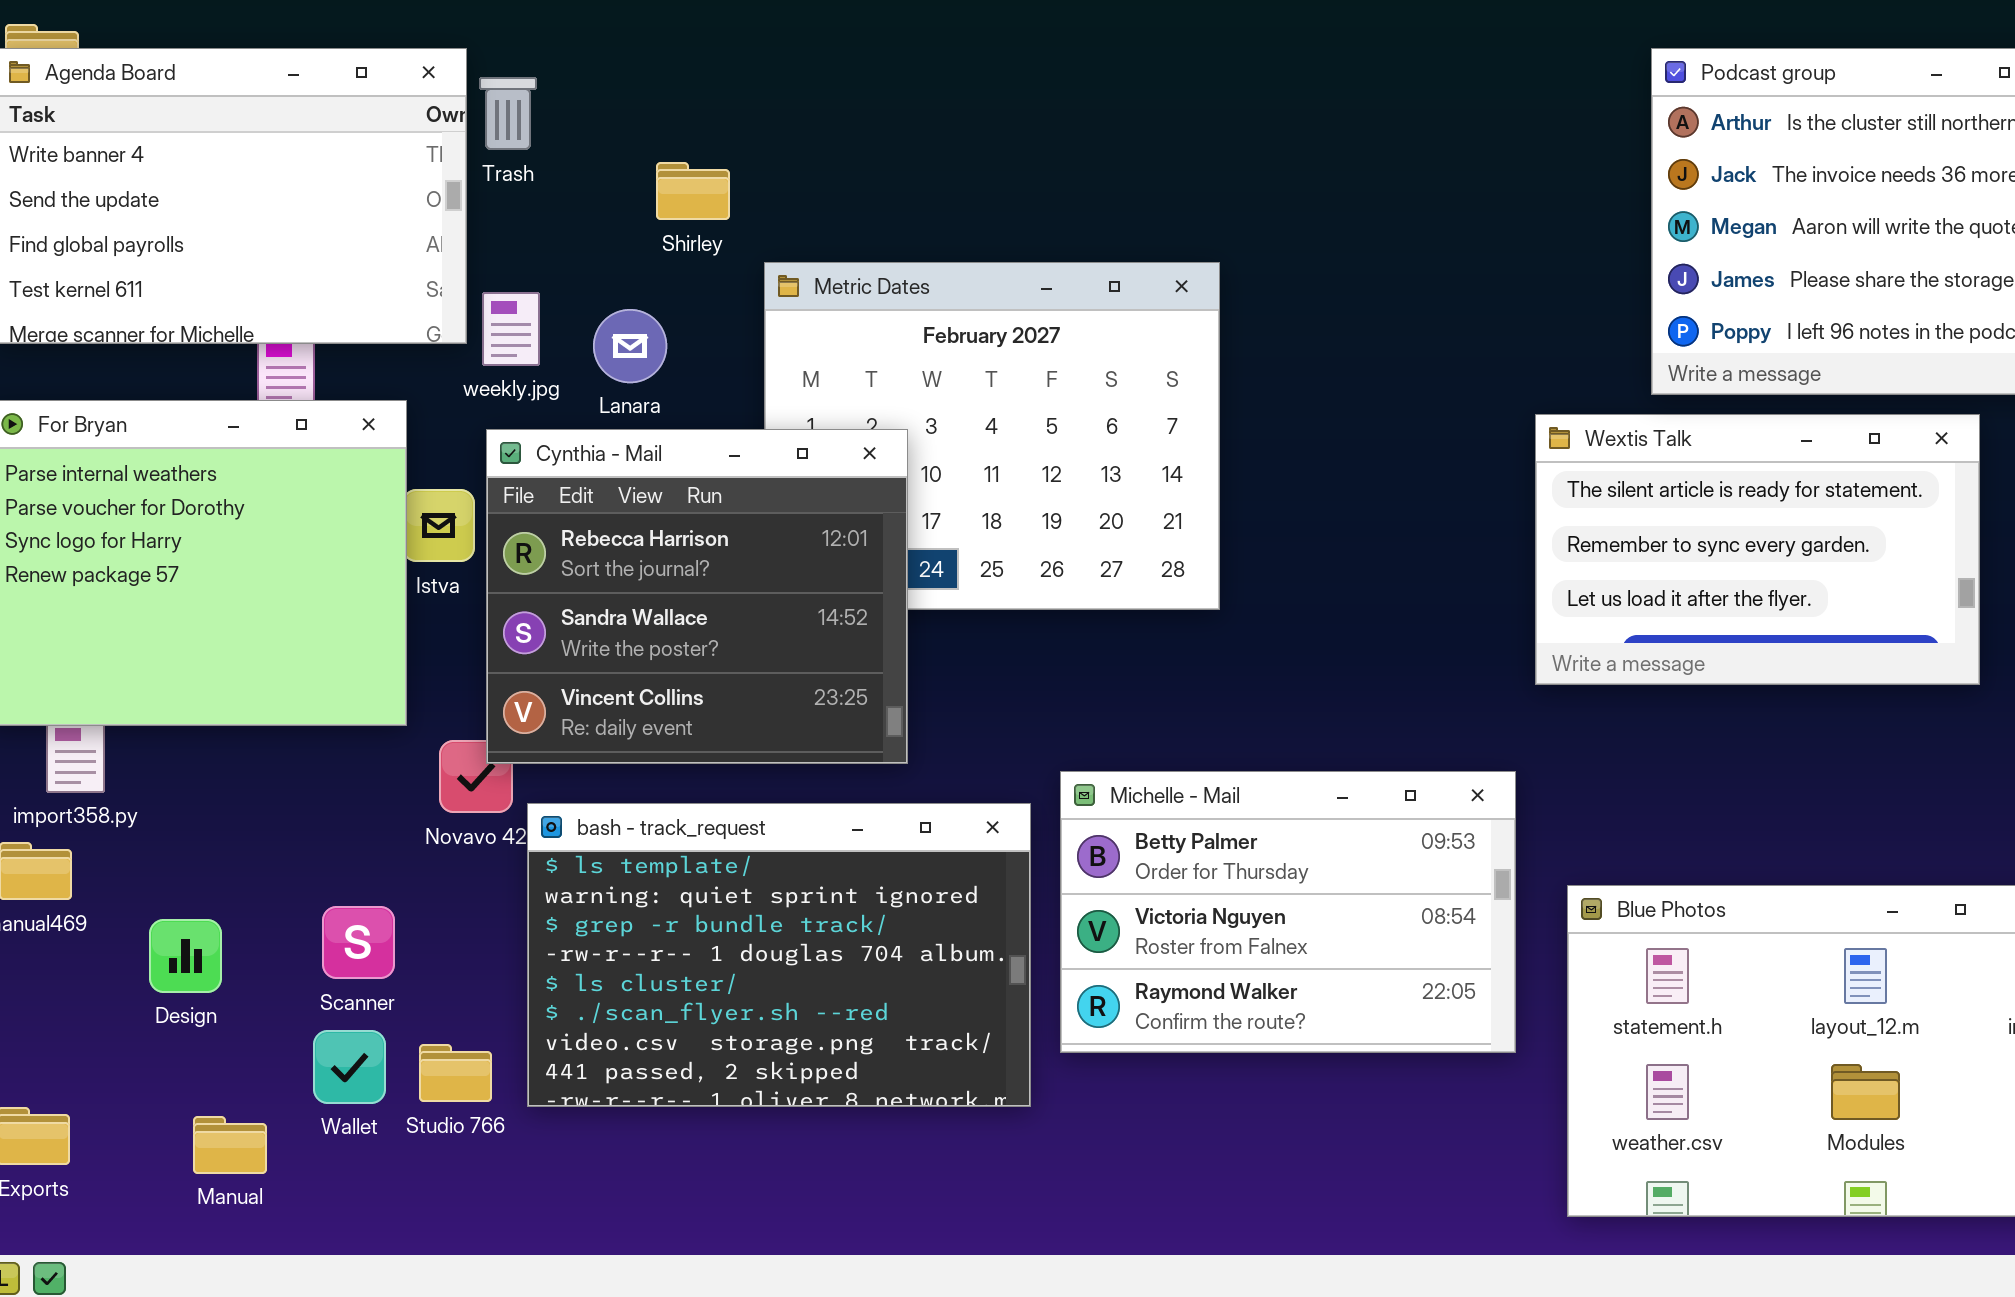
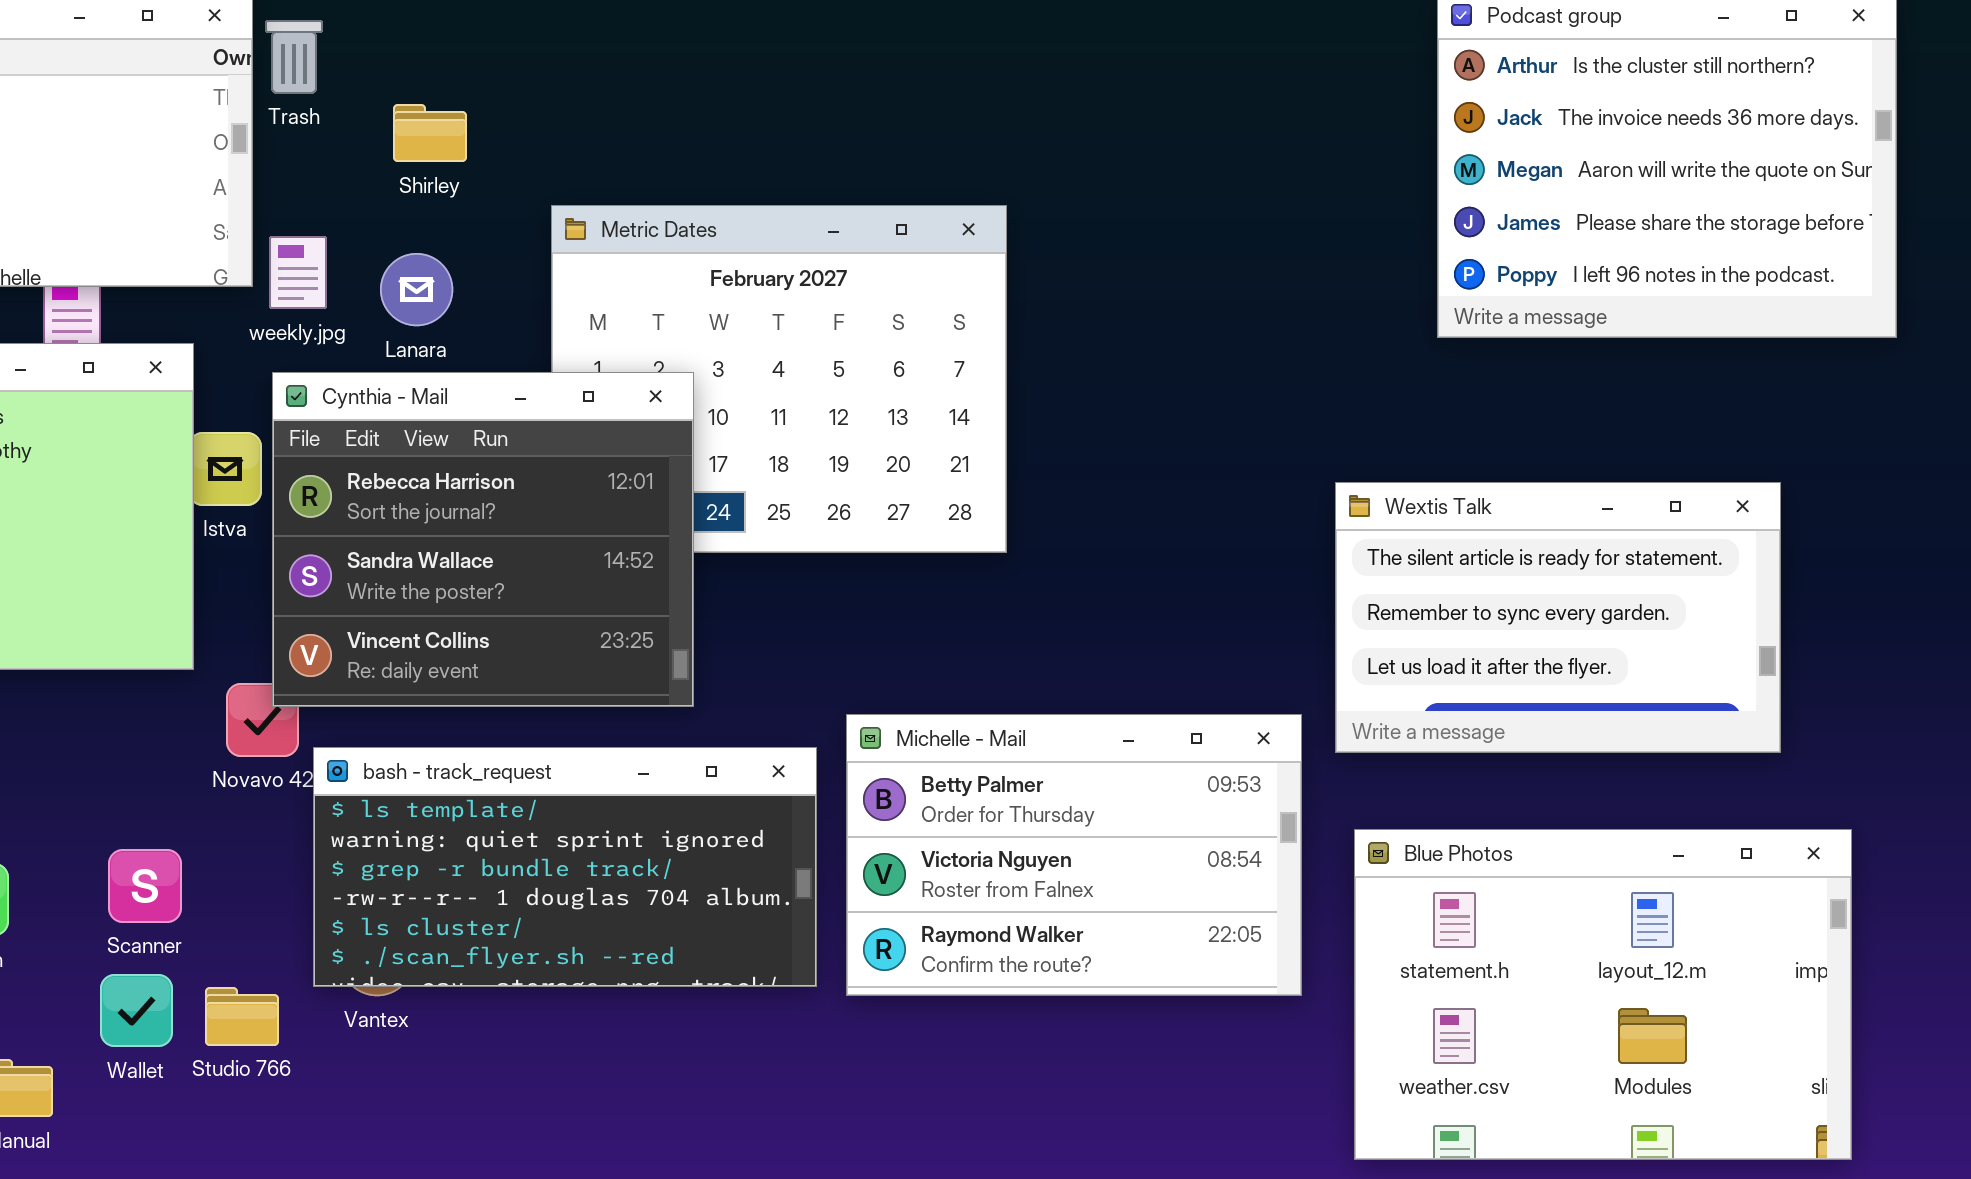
Shirley: [656,162,730,220] -> [393,104,467,162], moved
Wextis Talk: [1535,414,1980,685] -> [1335,482,1781,753], moved
bash - track_request: [527,803,1031,1107] -> [313,747,817,987], resized

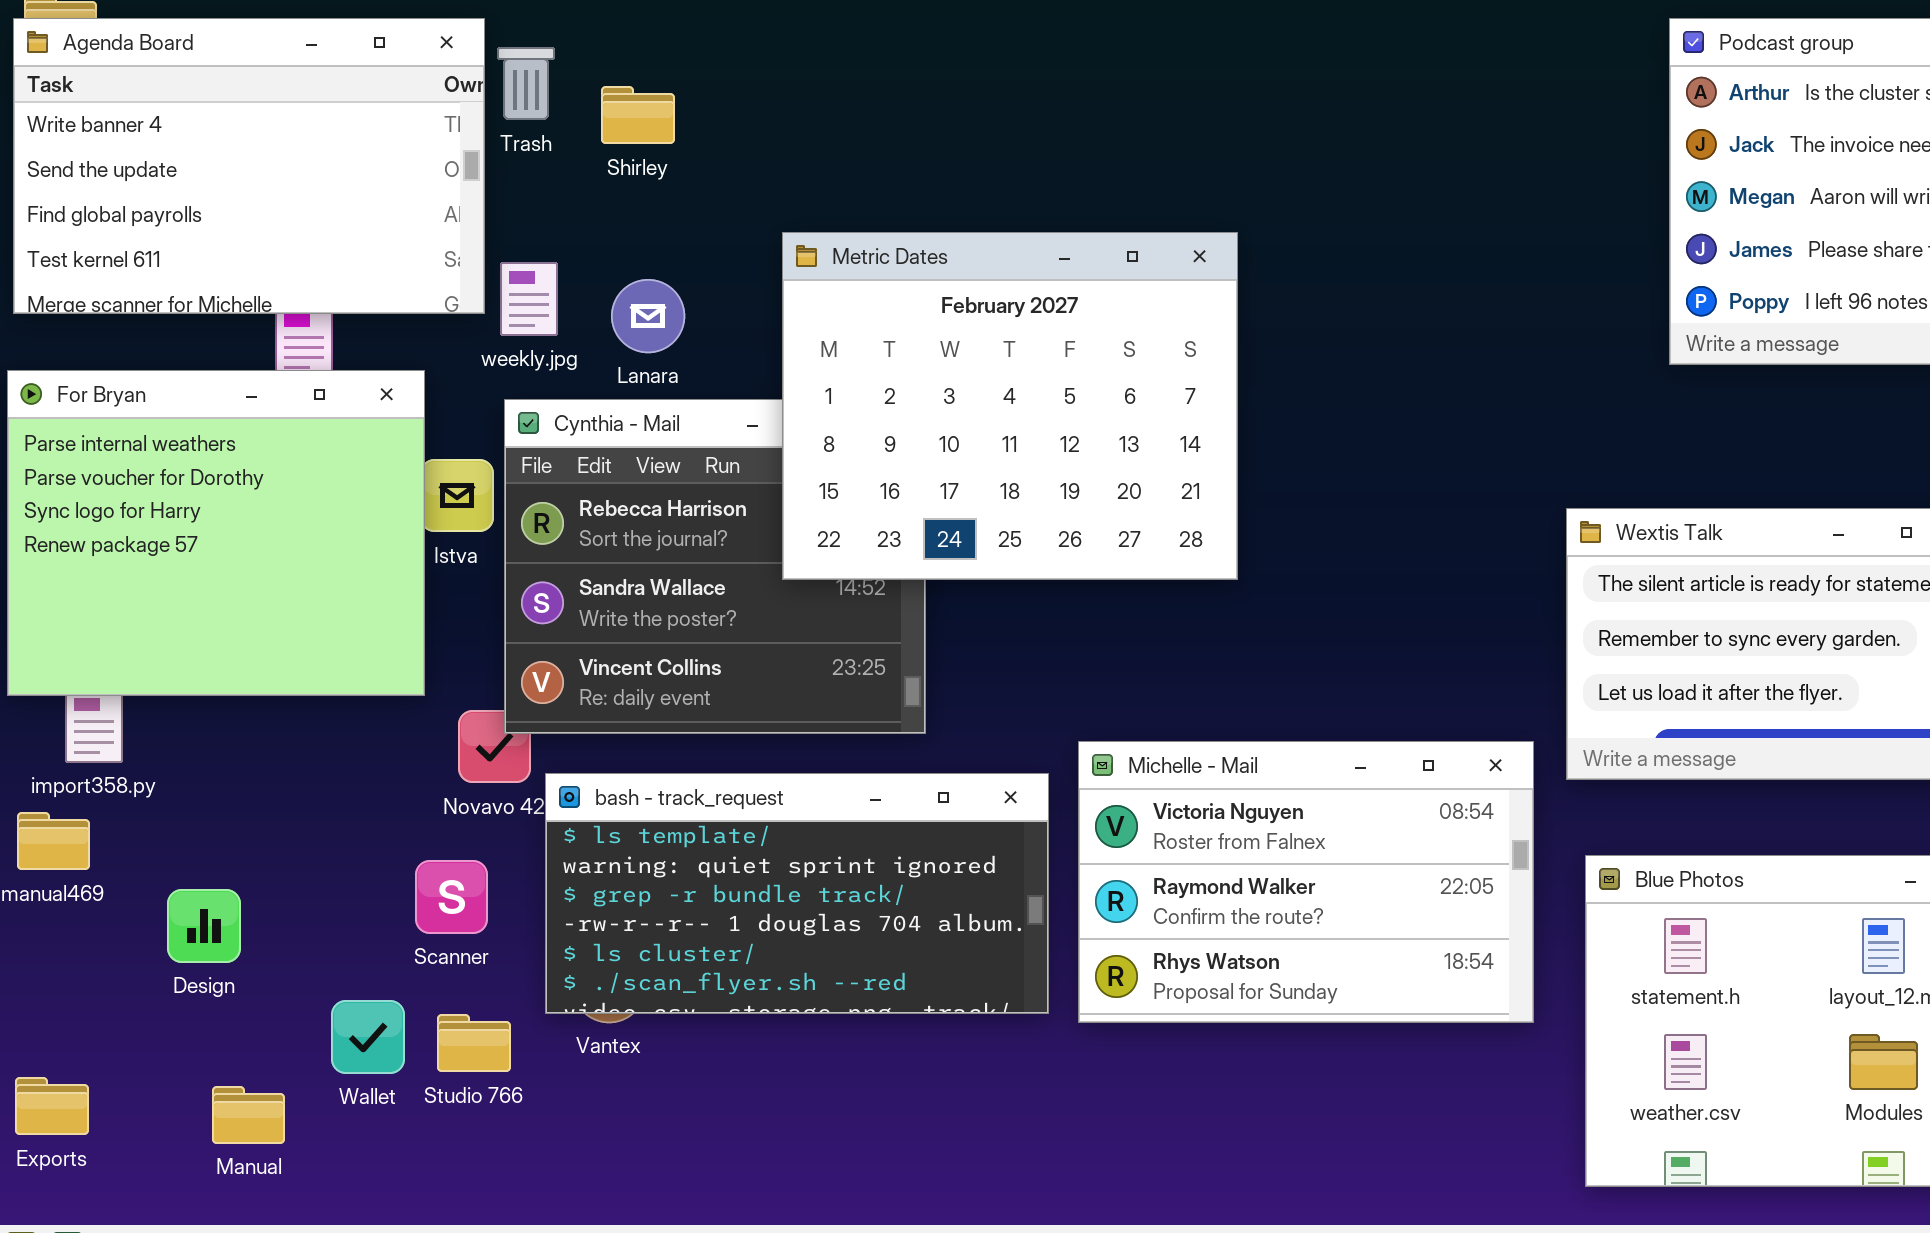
Shirley: [393,104,467,162] -> [601,86,675,144], moved
Metric Dates: [551,205,1007,553] -> [782,232,1238,580], raised
Michelle - Mail: [846,714,1302,996] -> [1078,741,1534,1023], scrolled down 1 row
Scanner: [108,849,182,923] -> [415,860,488,934], moved

